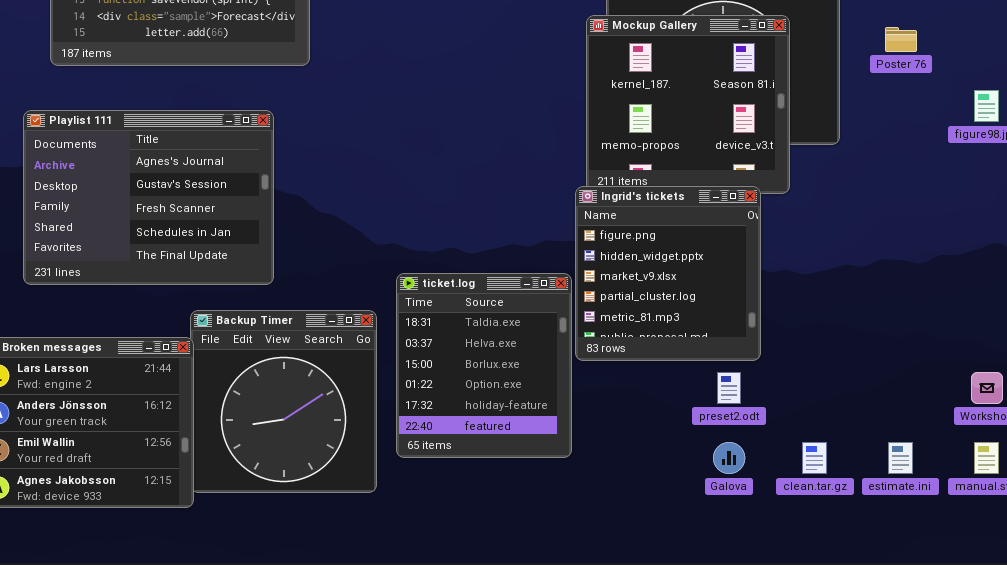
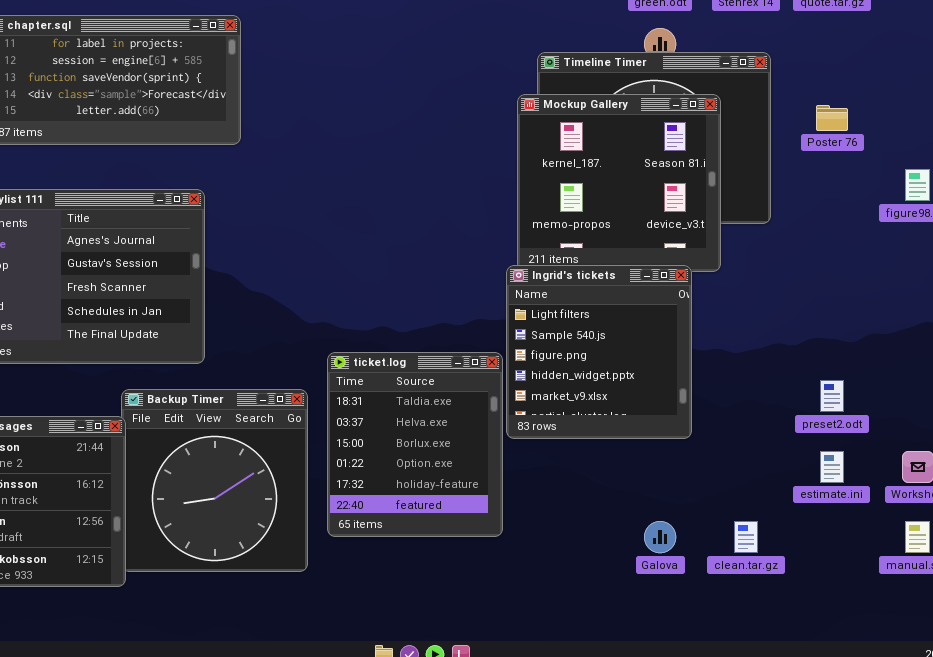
Ingrid's tickets: [575,186,761,361] -> [506,265,692,439], scrolled up 2 rows
preset2.odt: [717,372,741,404] -> [820,380,844,412], moved
estimate.ini: [888,442,913,474] -> [820,451,844,483], moved

